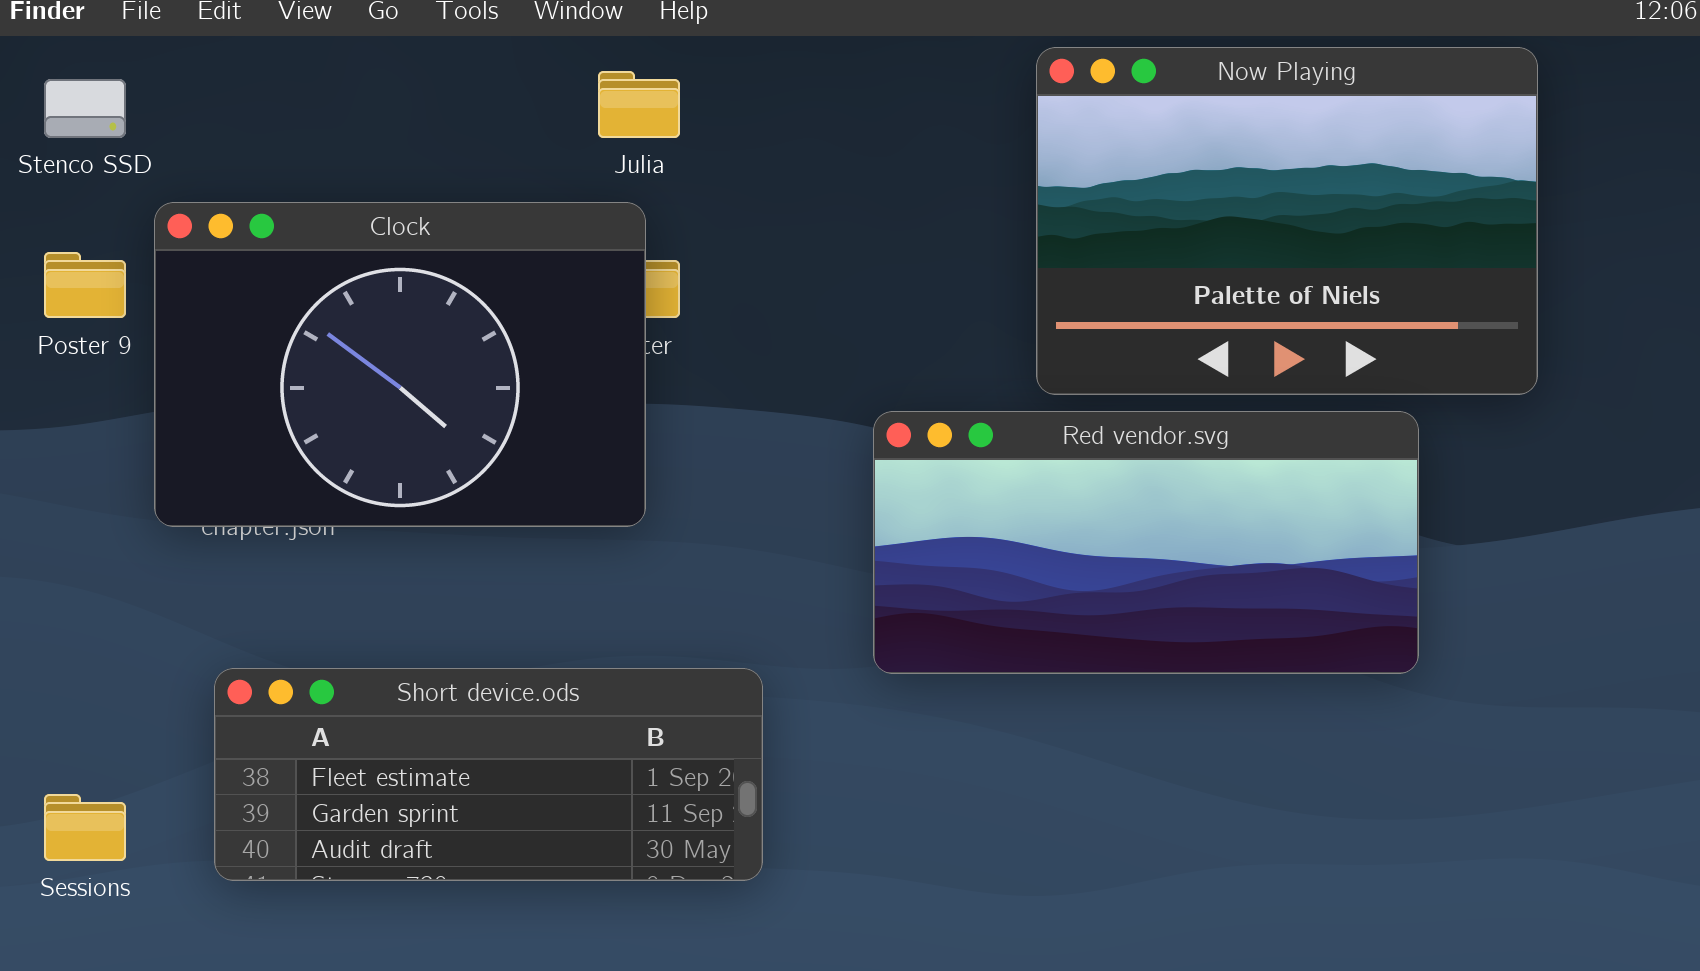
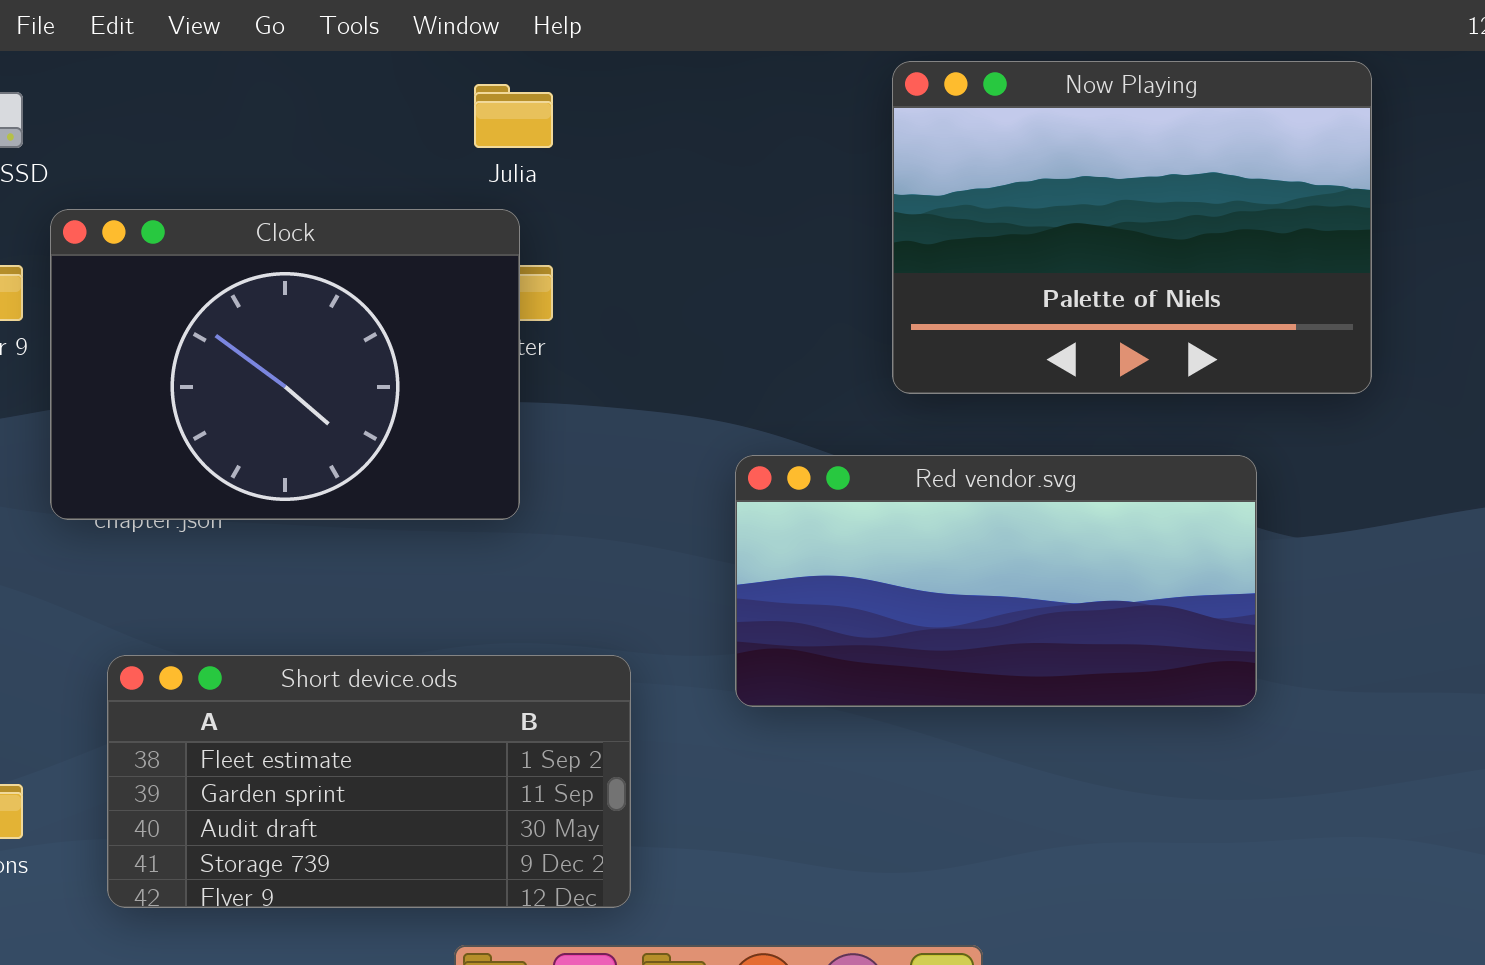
Red vendor.svg: [873,411,1419,674] -> [735,455,1257,707], moved
Short device.ods: [214,668,763,881] -> [107,655,631,908], resized

